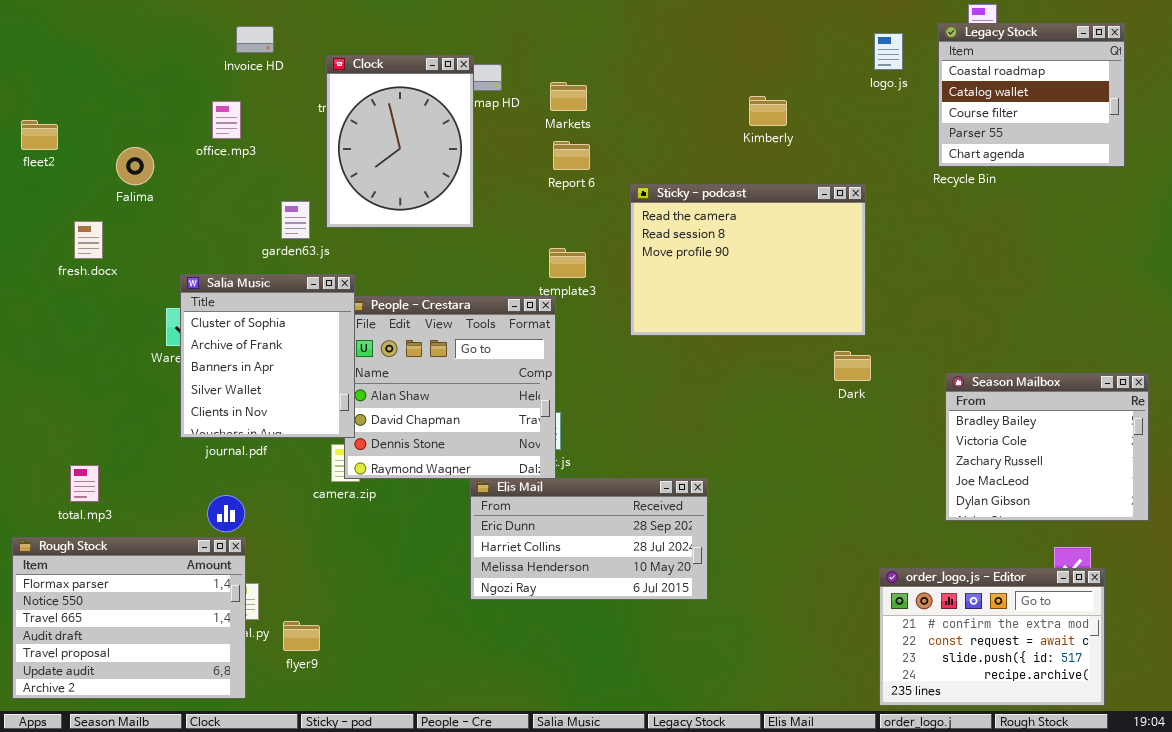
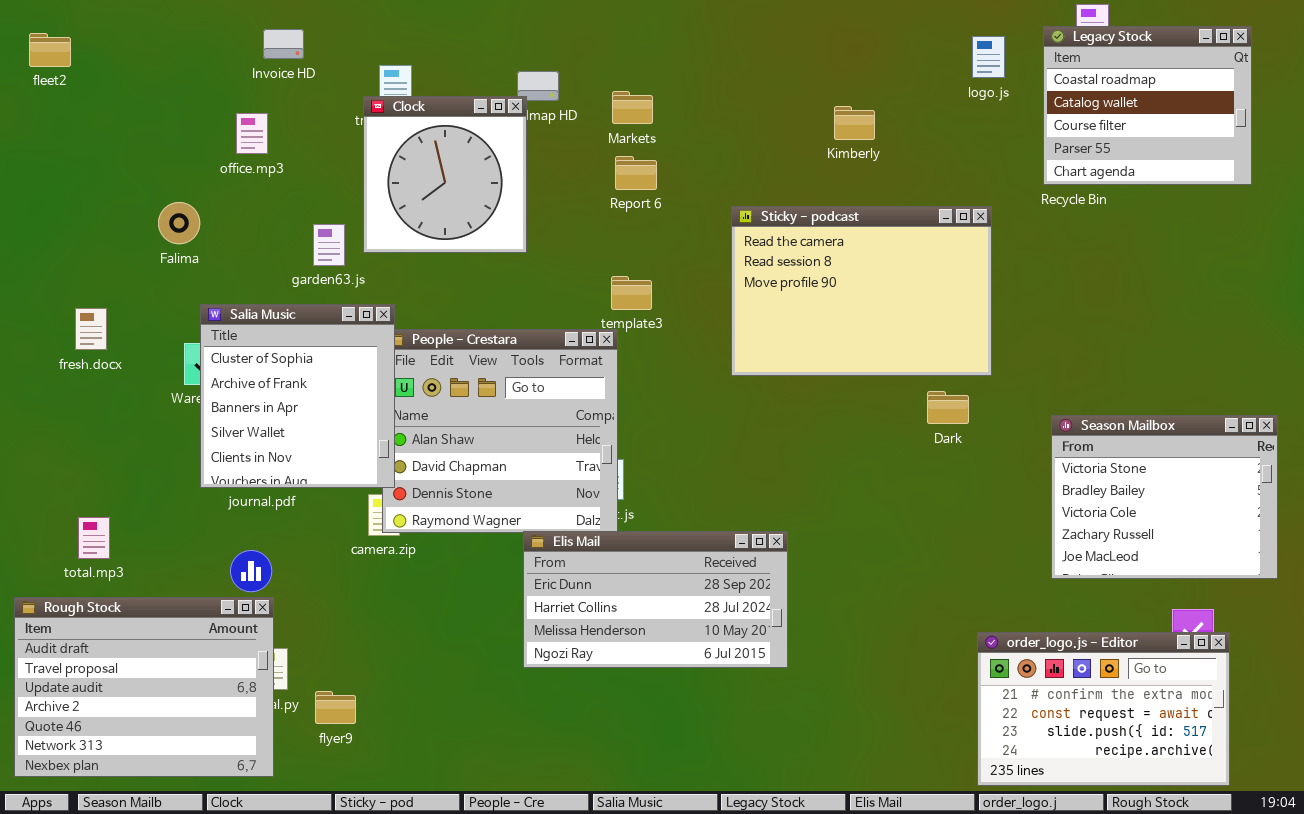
Clock: [326,55,474,228] -> [363,96,527,253], resized
fleet2: [21,120,58,150] -> [29,33,71,67], moved
Falima: [116,147,154,185] -> [158,202,200,244], moved
Sticky - podcast: [630,184,866,336] -> [731,206,992,376], moved
fresh.docx: [74,221,103,259] -> [75,308,107,350], moved
Season Mailbox: [945,373,1149,521] -> [1051,415,1278,579], scrolled up 1 row
Rough Stock: [12,537,246,699] -> [14,597,274,777], scrolled down 3 rows

